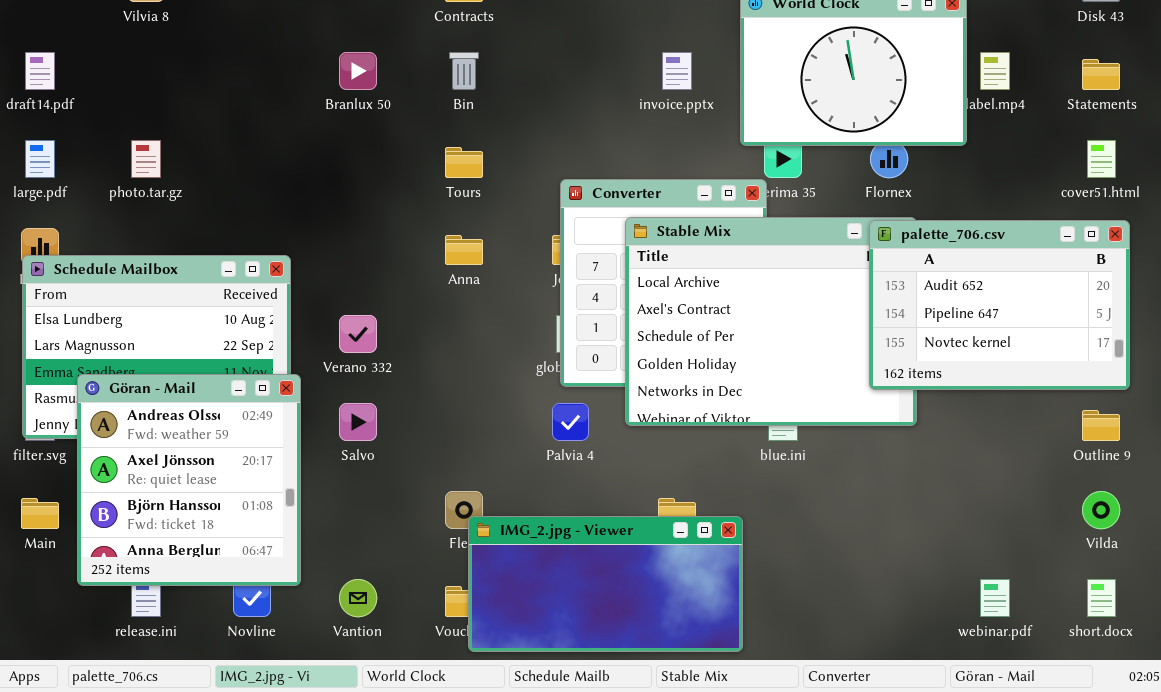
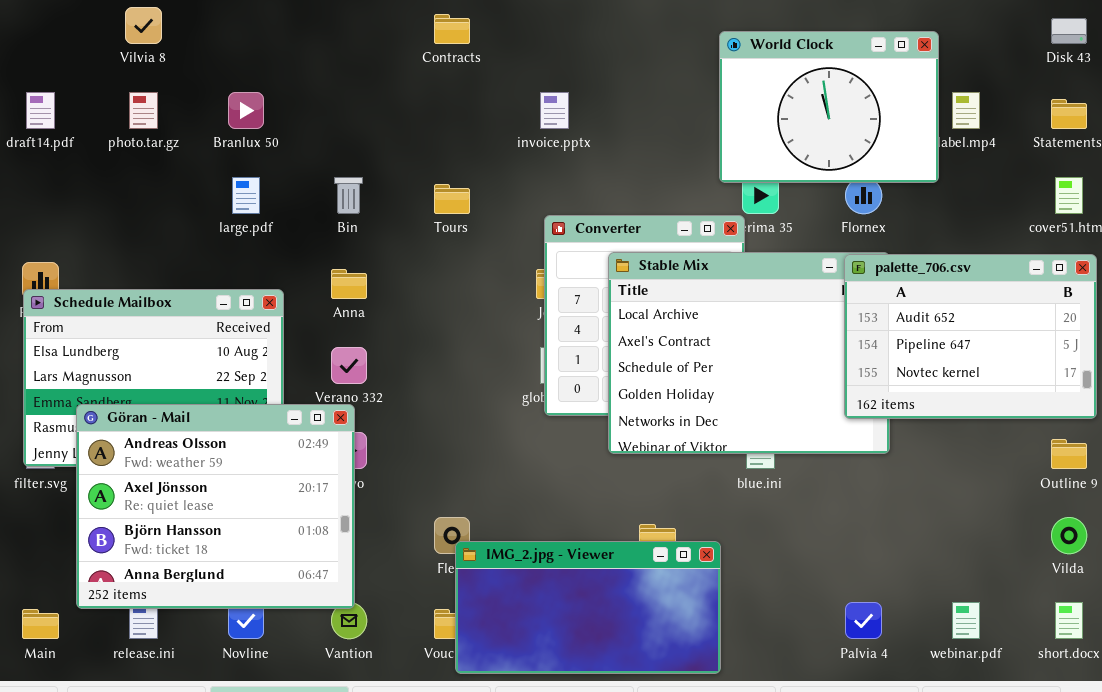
Branlux 50: [339,52,377,90] -> [228,92,264,129], moved
Bin: [449,52,479,90] -> [334,177,363,214], moved
invoice.pptx: [662,52,692,90] -> [540,92,569,129], moved
large.pdf: [25,140,55,178] -> [232,177,260,214], moved
photo.tar.gz: [131,140,161,178] -> [129,92,158,129], moved
Anna: [445,235,483,265] -> [331,269,367,299], moved
Göran - Mail: [77,374,301,586] -> [76,404,355,609], resized
Palvia 4: [552,403,589,441] -> [845,602,882,639], moved
Main: [21,498,59,529] -> [22,609,59,639], moved

